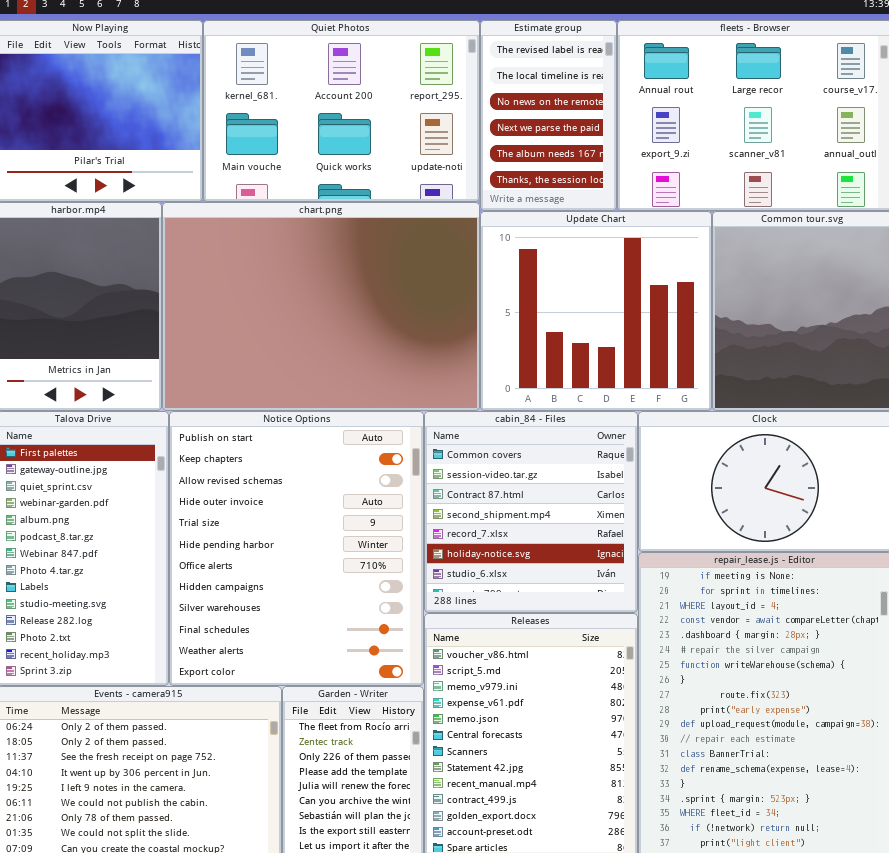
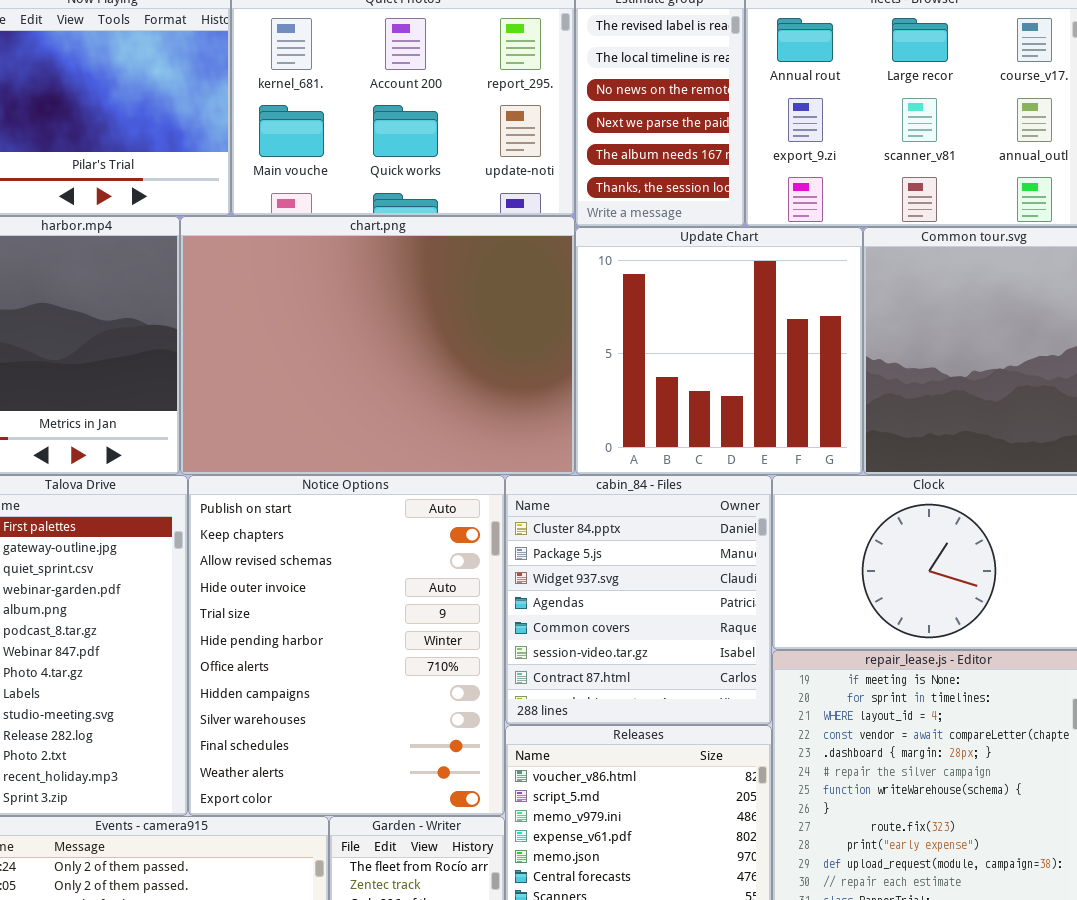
cabin_84 - Files: [424,411,638,613] -> [505,475,772,725], scrolled up 4 rows

